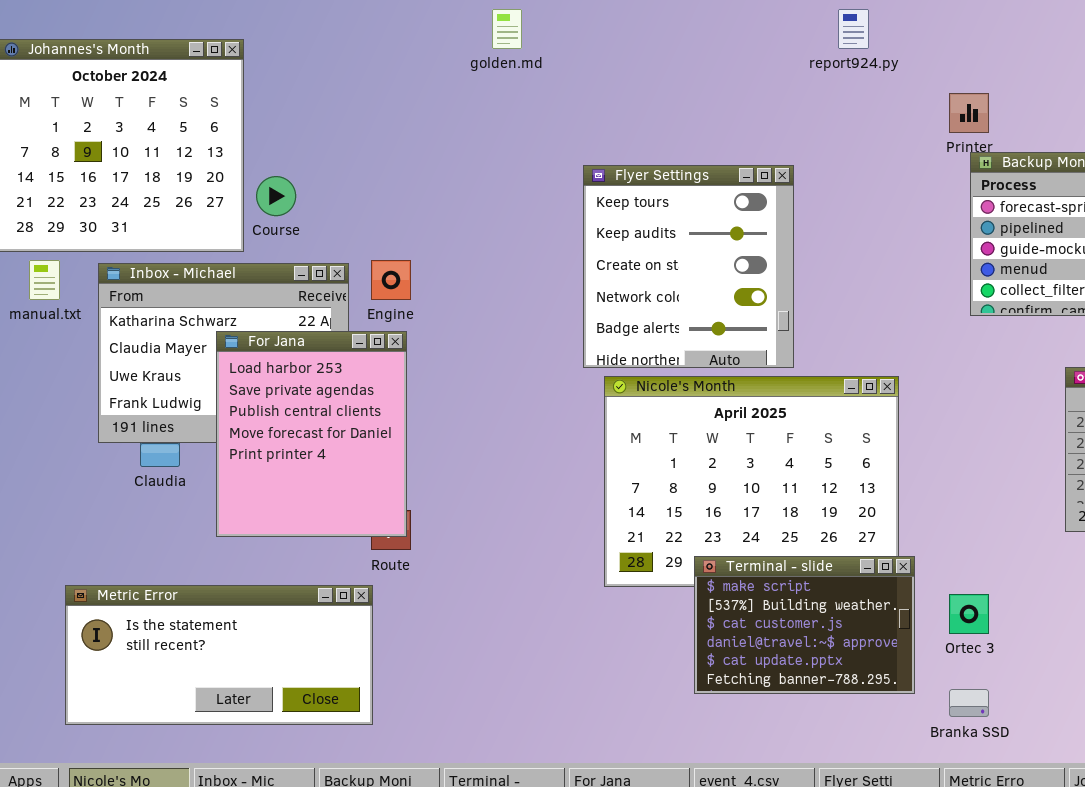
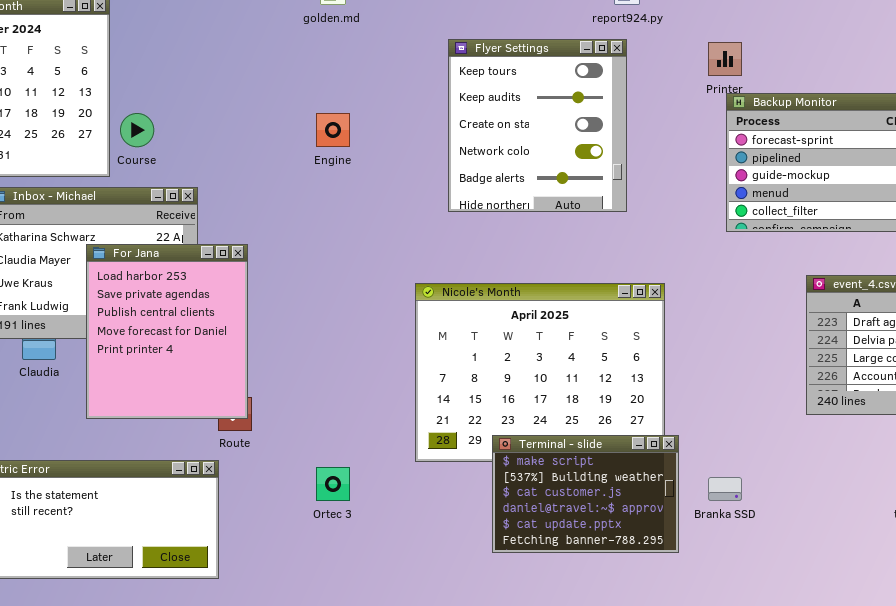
Flyer Settings: [583,165,794,368] -> [448,39,627,212], moved
Engine: [371,260,411,300] -> [316,113,350,147], moved
Ortec 3: [949,594,989,634] -> [316,467,350,501], moved
Branka SSD: [949,689,989,717] -> [708,477,742,501], moved

